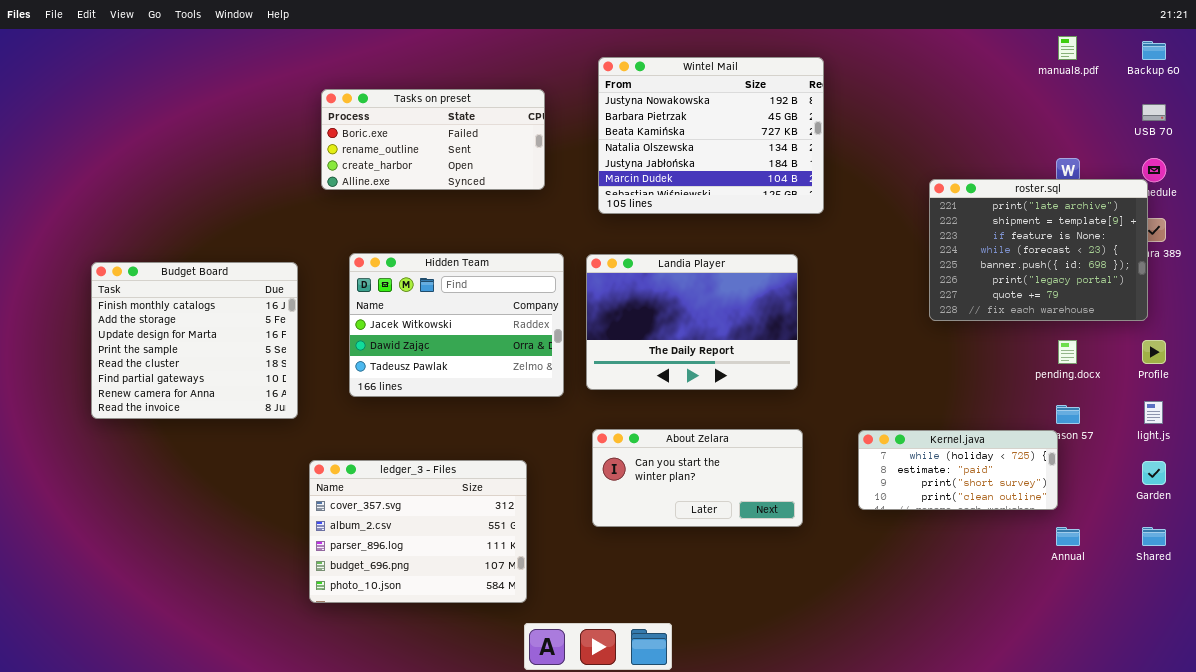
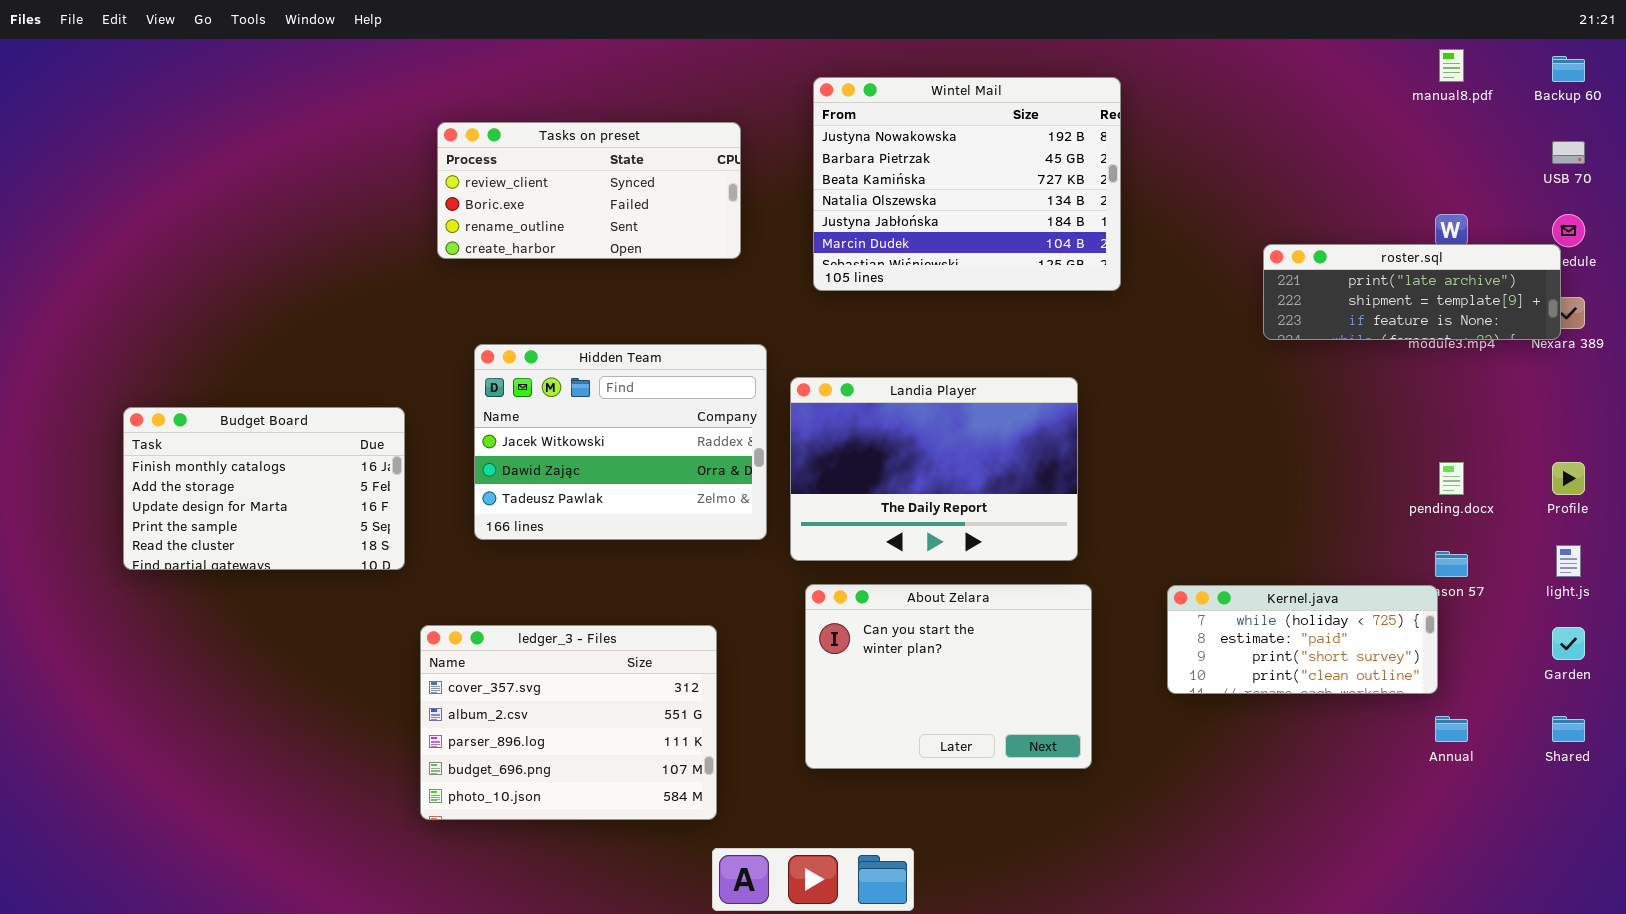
Tasks on preset: [321,89,545,190] -> [437,122,741,259], scrolled up 1 row
roster.sql: [929,179,1148,321] -> [1263,244,1561,340], resized
Landia Player: [586,254,798,390] -> [790,377,1078,561], moved
Budget Board: [91,262,298,419] -> [123,407,405,570], resized
About Zelara: [592,429,803,527] -> [805,584,1092,769], resized

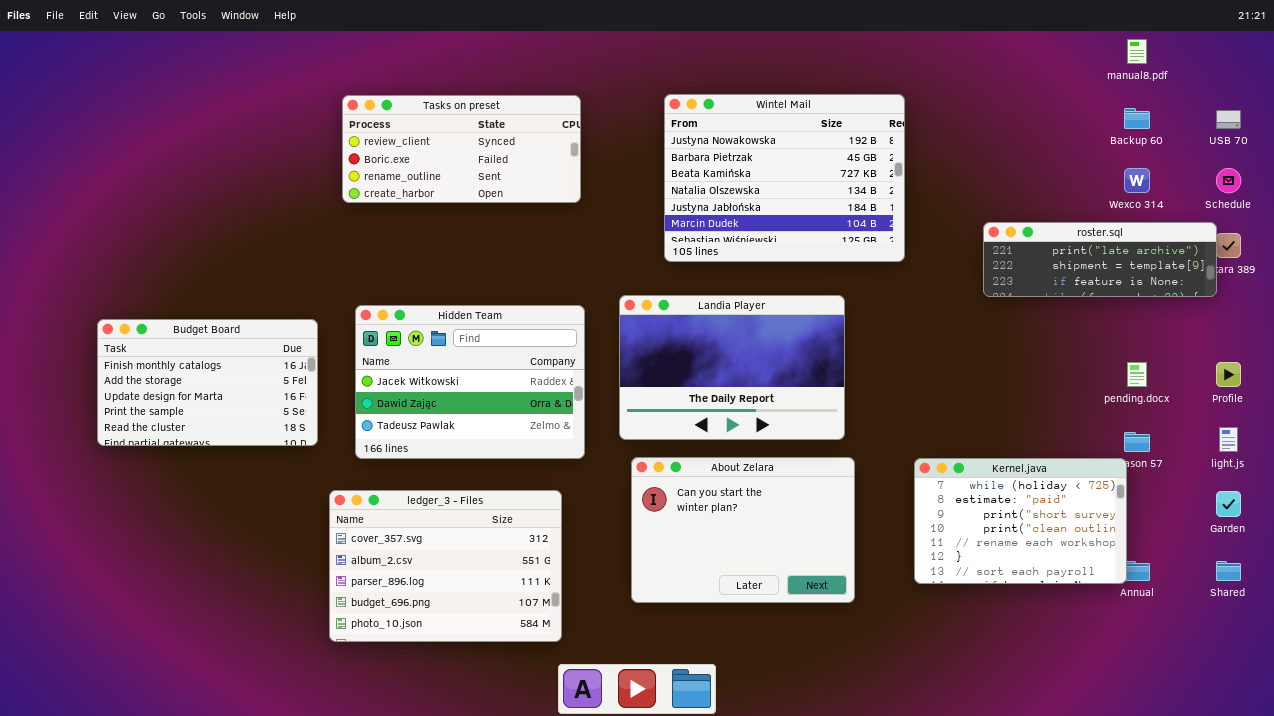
Backup 60: [1552,56,1585,82] -> [1124,108,1150,129], moved
Wintel Mail: [813,77,1121,291] -> [664,94,905,262], moved
roster.sql: [1263,244,1561,340] -> [983,222,1217,297], moved
Hidden Team: [474,344,767,540] -> [355,305,585,459], moved
Kernel.java: [1167,585,1438,694] -> [914,458,1127,584], resized

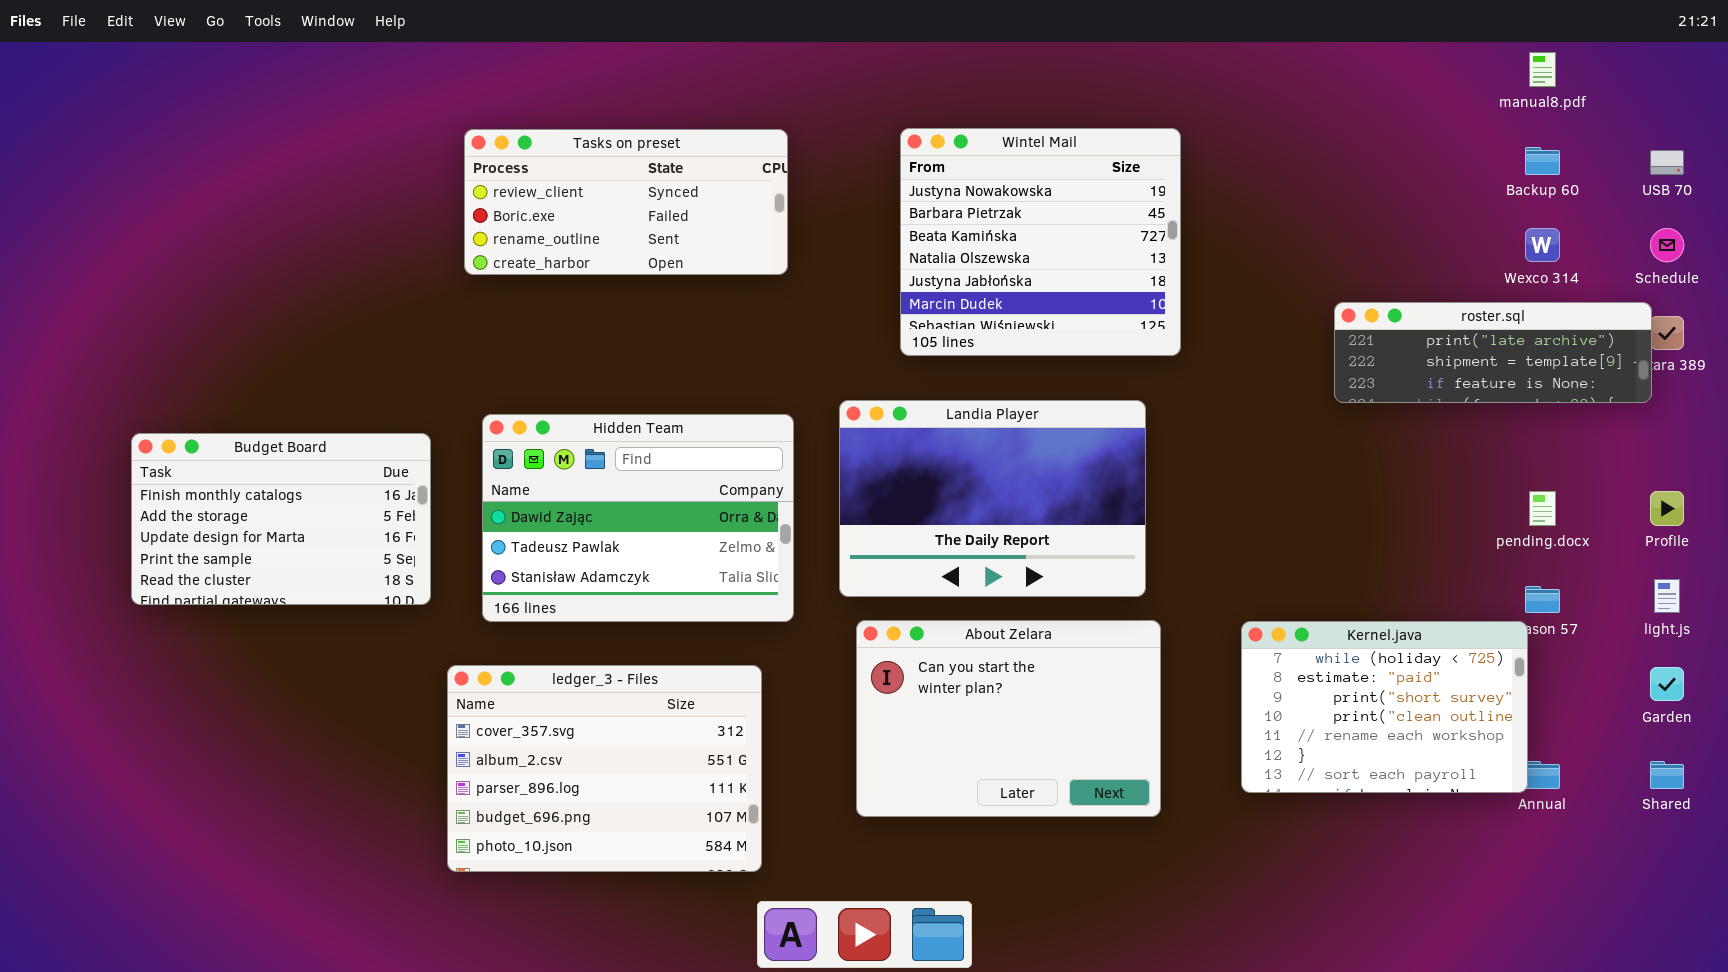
Wintel Mail: [664,94,905,262] -> [900,128,1181,356], resized
Hidden Team: [355,305,585,459] -> [482,414,794,622], scrolled down 1 row

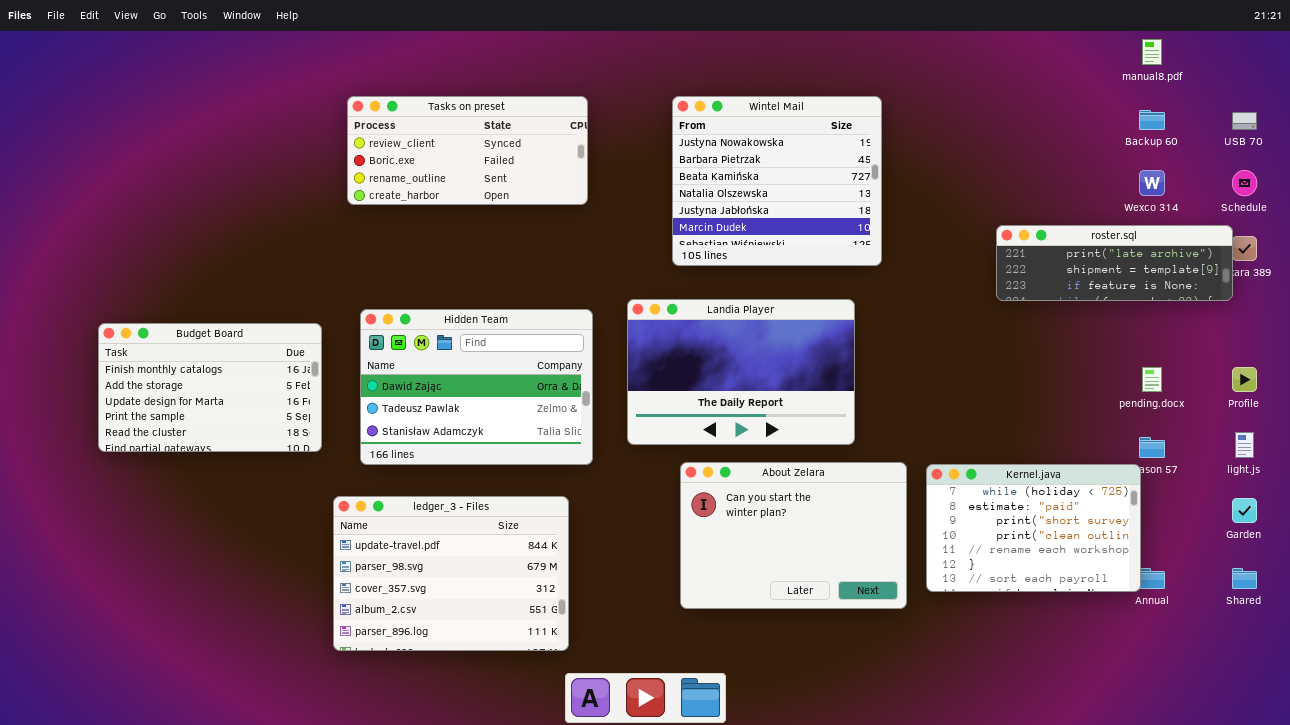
About Zelara: [856,620,1161,817] -> [680,462,907,609], moved
ledger_3 - Files: [447,665,762,872] -> [333,496,569,651], scrolled up 2 rows

